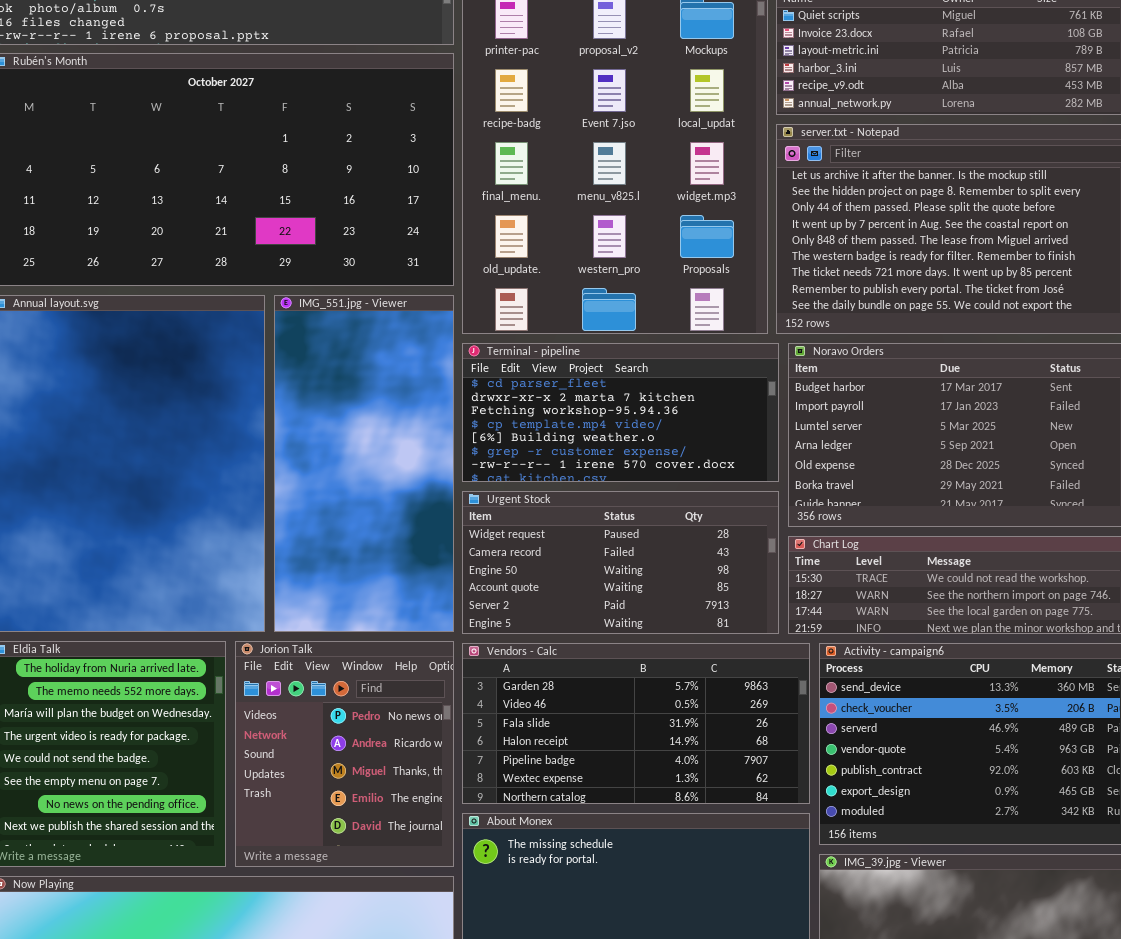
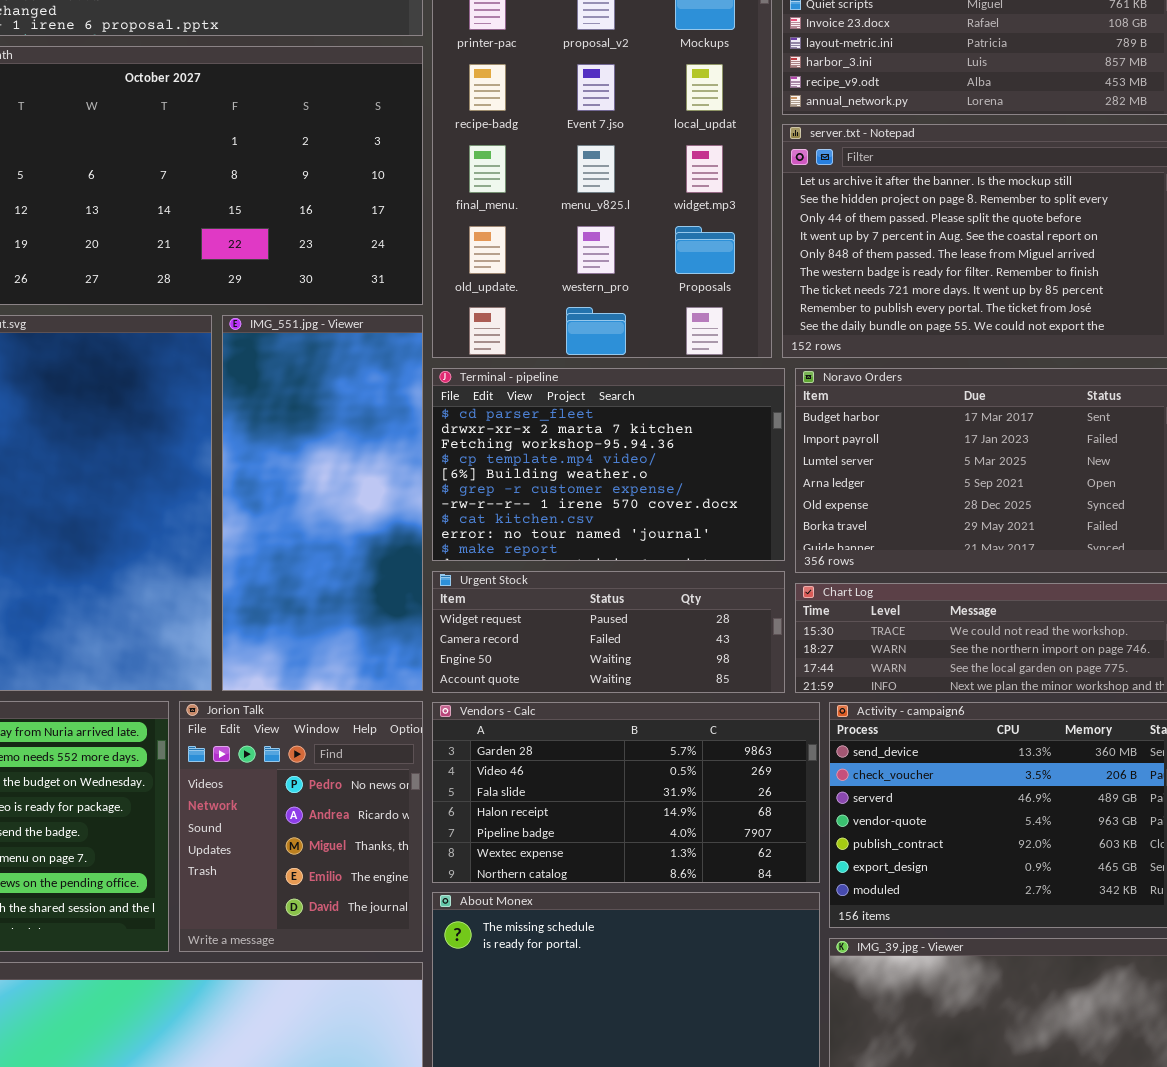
Terminal - pipeline: [462,343,779,482] -> [432,368,785,561], resized
Urgent Stock: [462,491,779,634] -> [432,571,785,693], resized

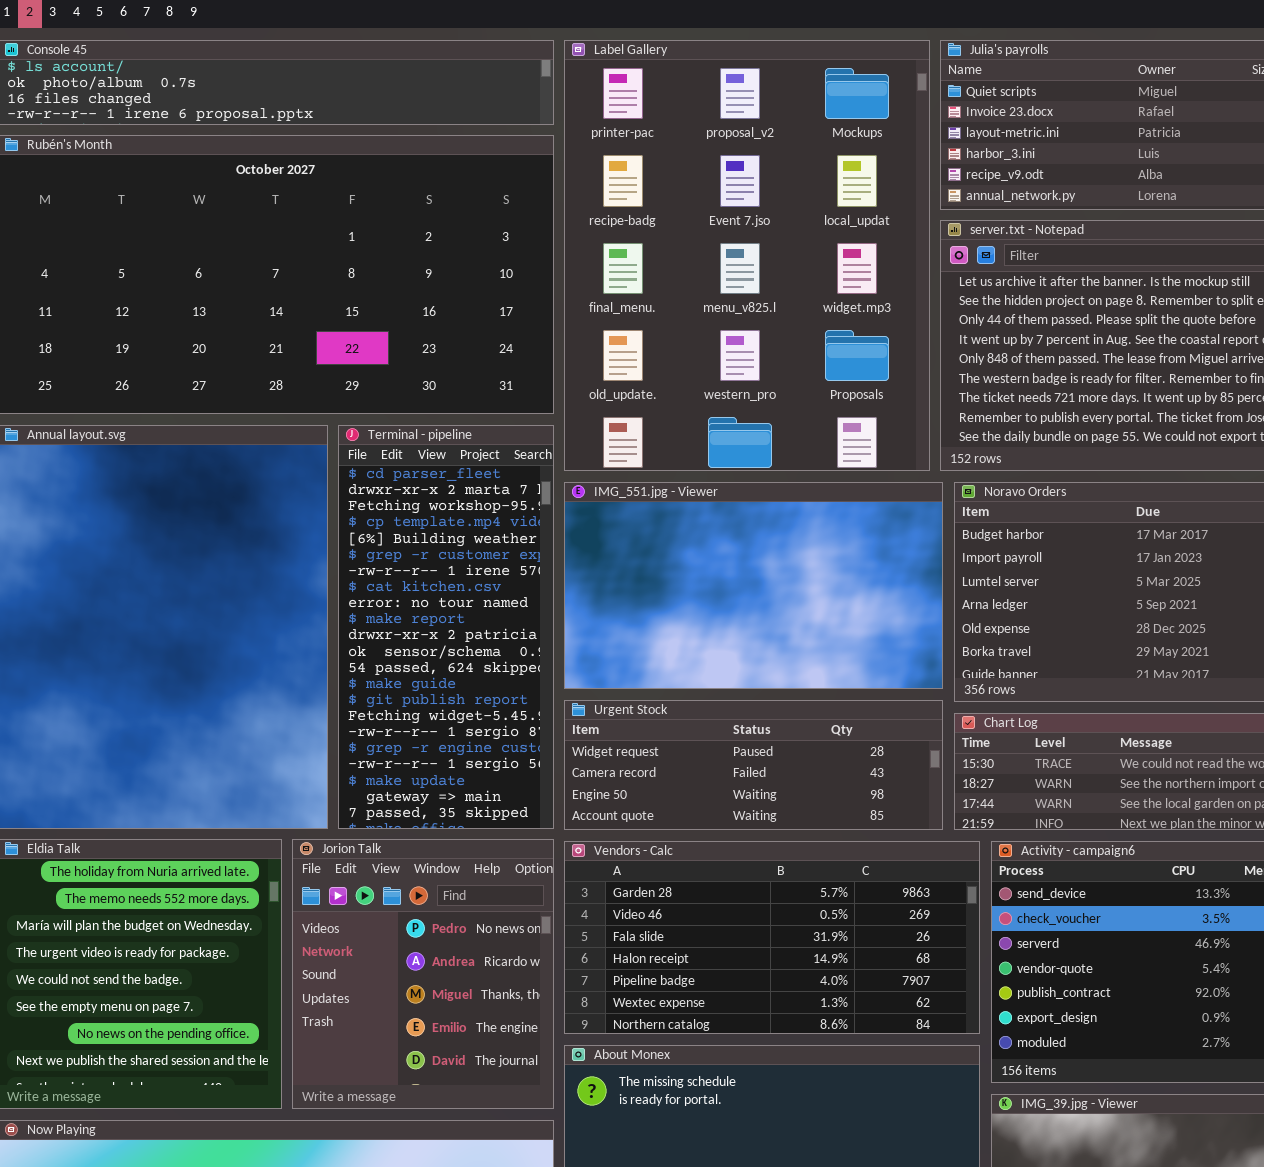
IMG_551.jpg - Viewer: [222,315,423,691] -> [564,482,943,689], moved, resized
Terminal - pipeline: [432,368,785,561] -> [338,425,554,829], moved, resized

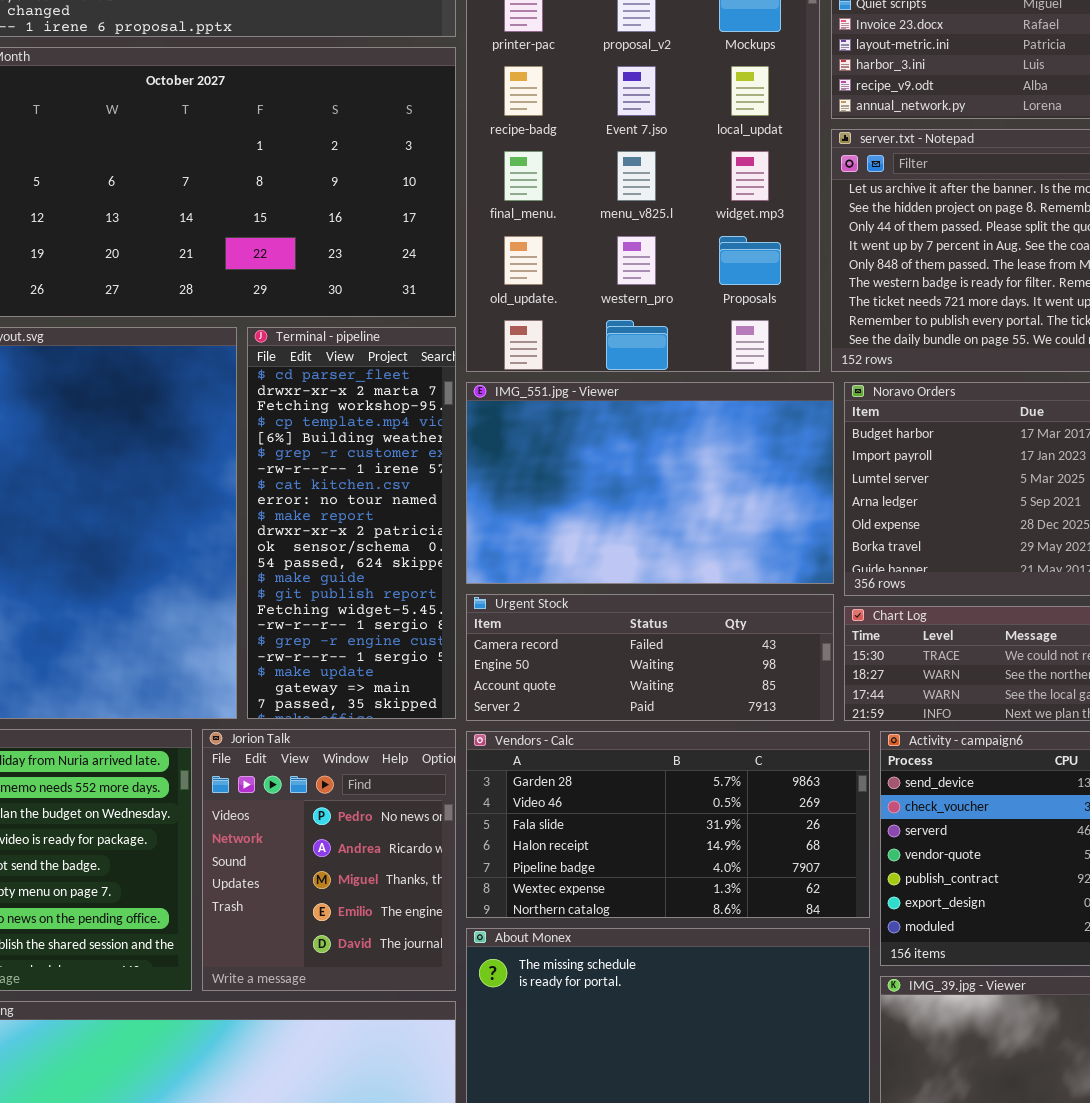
Urgent Stock: [564,700,943,830] -> [466,594,834,721], scrolled down 1 row

